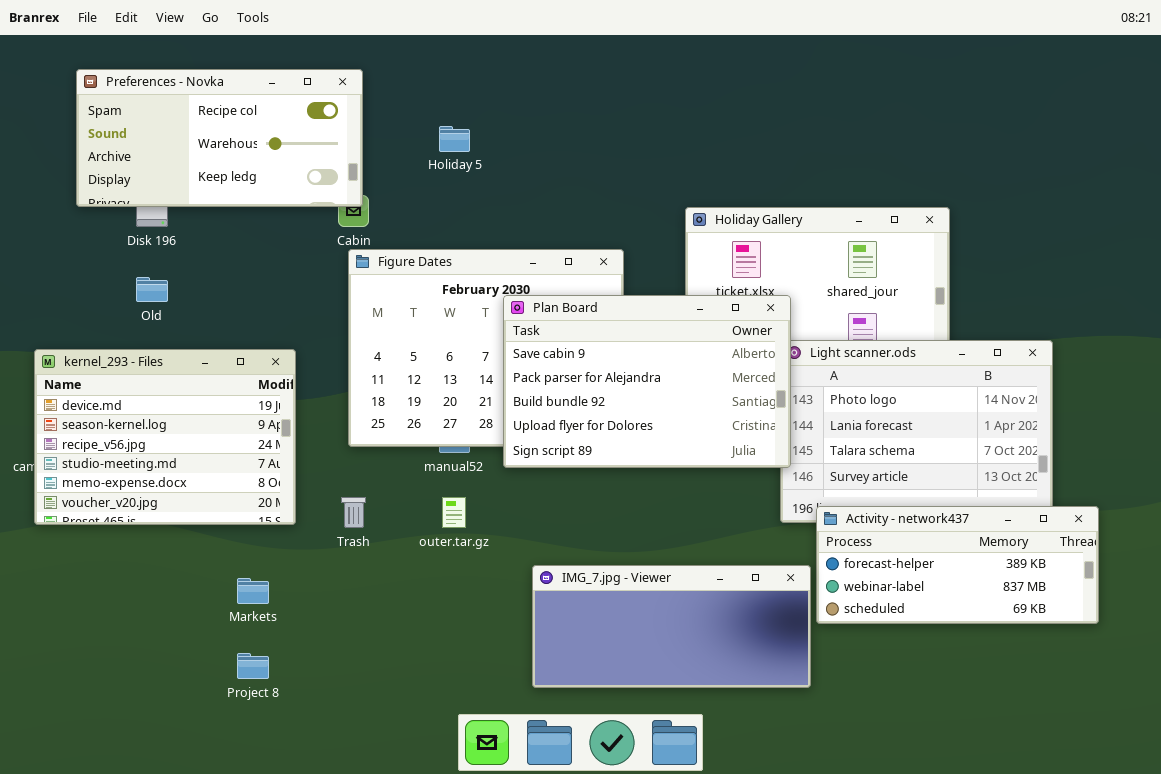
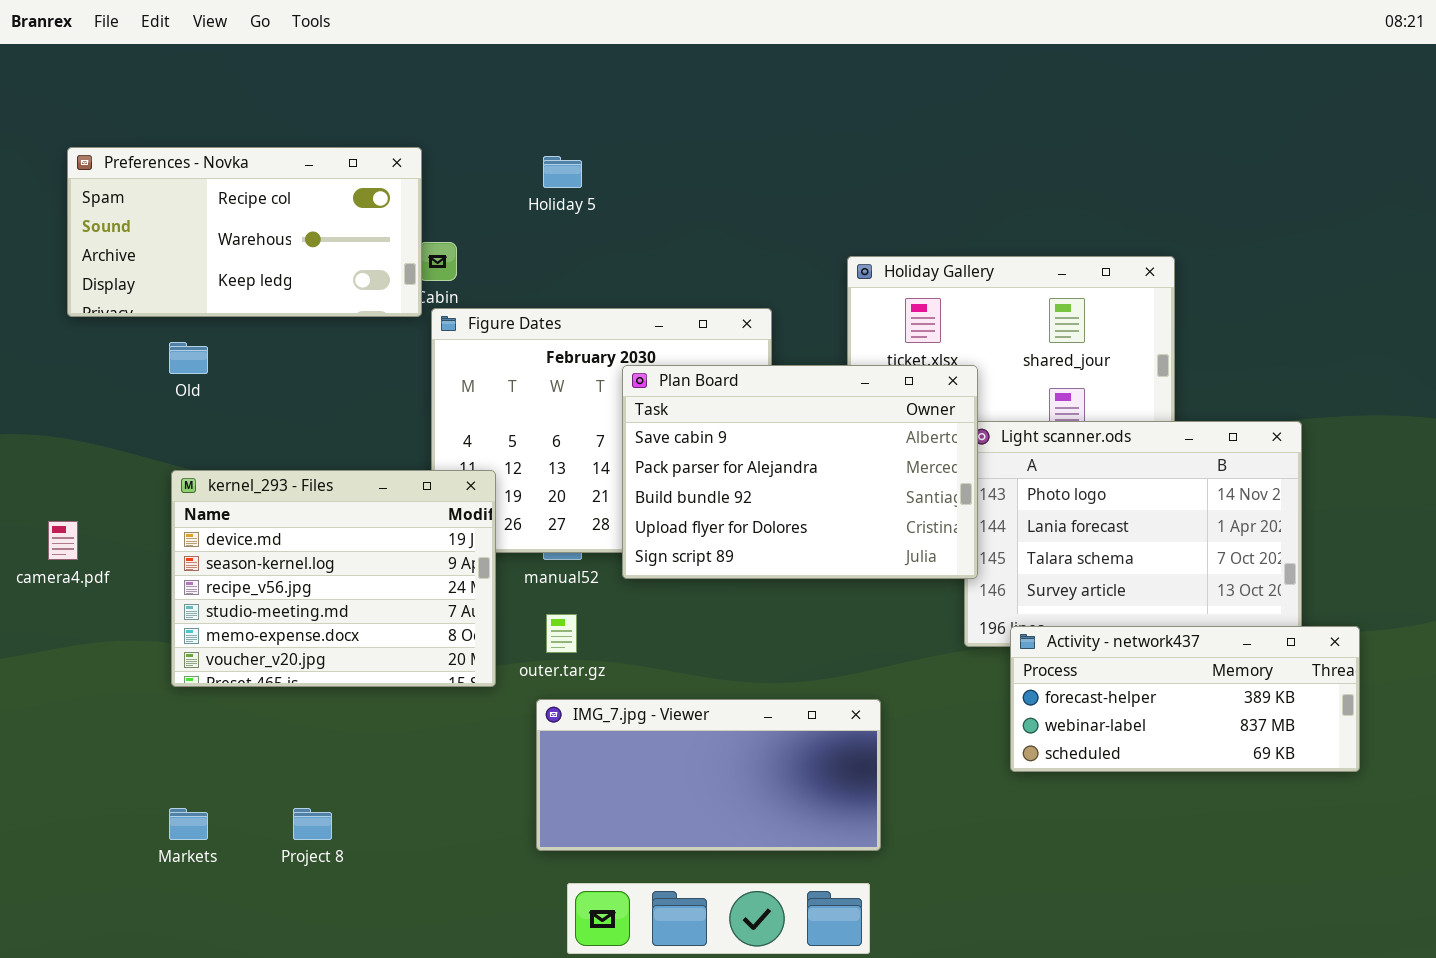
Preferences - Novka: [76,69,363,207] -> [67,147,422,317], moved
kernel_293 - Files: [34,349,296,525] -> [171,470,496,687], moved
IMG_7.jpg - Viewer: [532,565,811,688] -> [536,699,881,851], moved
Markets: [237,578,269,604] -> [169,808,208,840], moved

